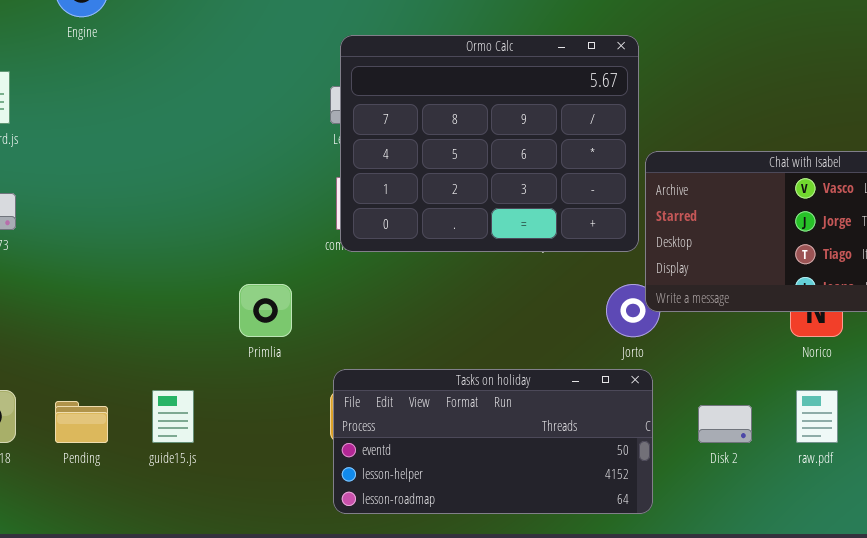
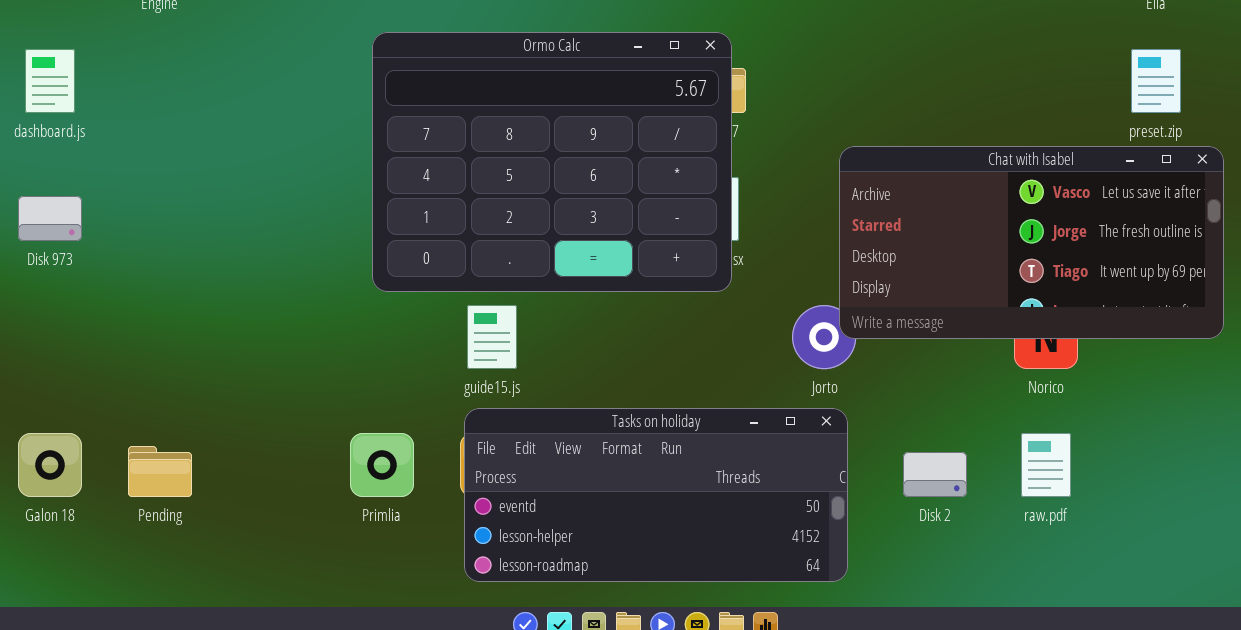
Ormo Calc: [340,35,639,252] -> [372,32,732,292], moved
Primlia: [239,284,292,337] -> [350,433,414,497], moved
guide15.js: [152,390,194,443] -> [467,305,517,369], moved

